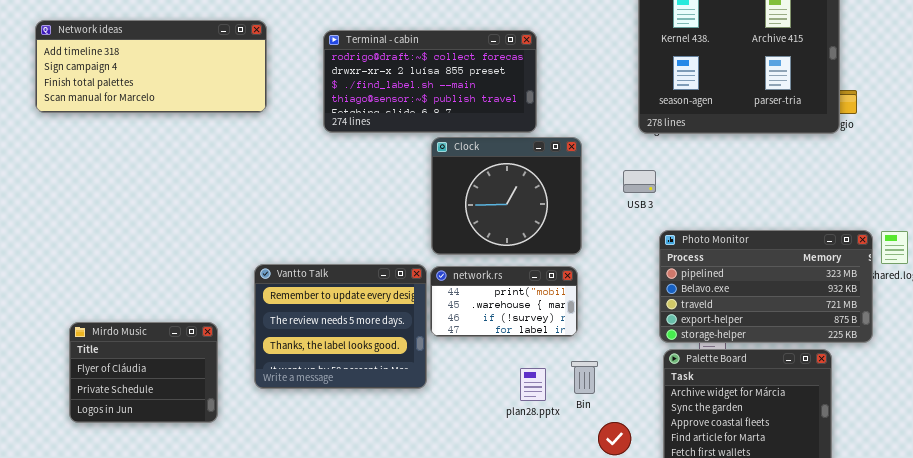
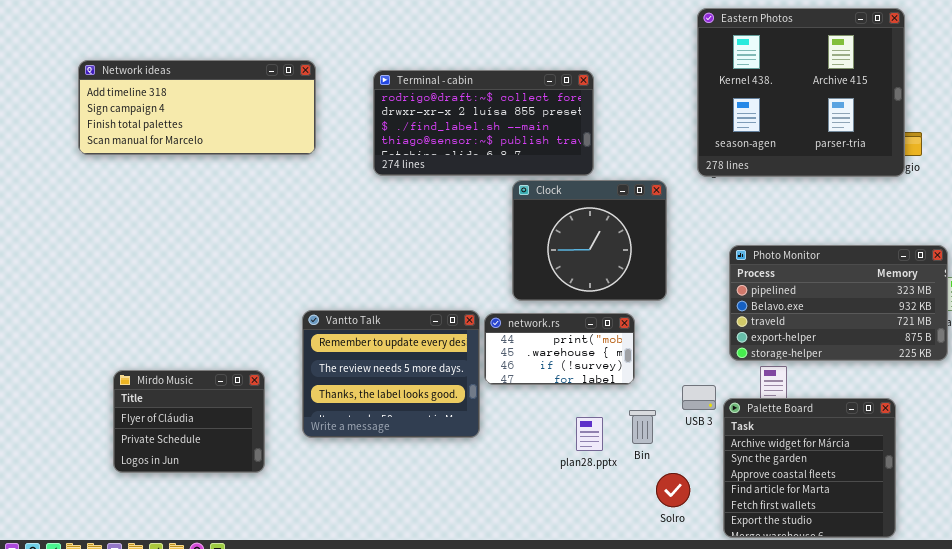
Clock: [431,137,582,255] -> [512,180,667,301], moved
USB 3: [623,170,656,193] -> [682,385,716,410], moved
Photo Monitor: [659,230,873,343] -> [729,245,948,361], moved

